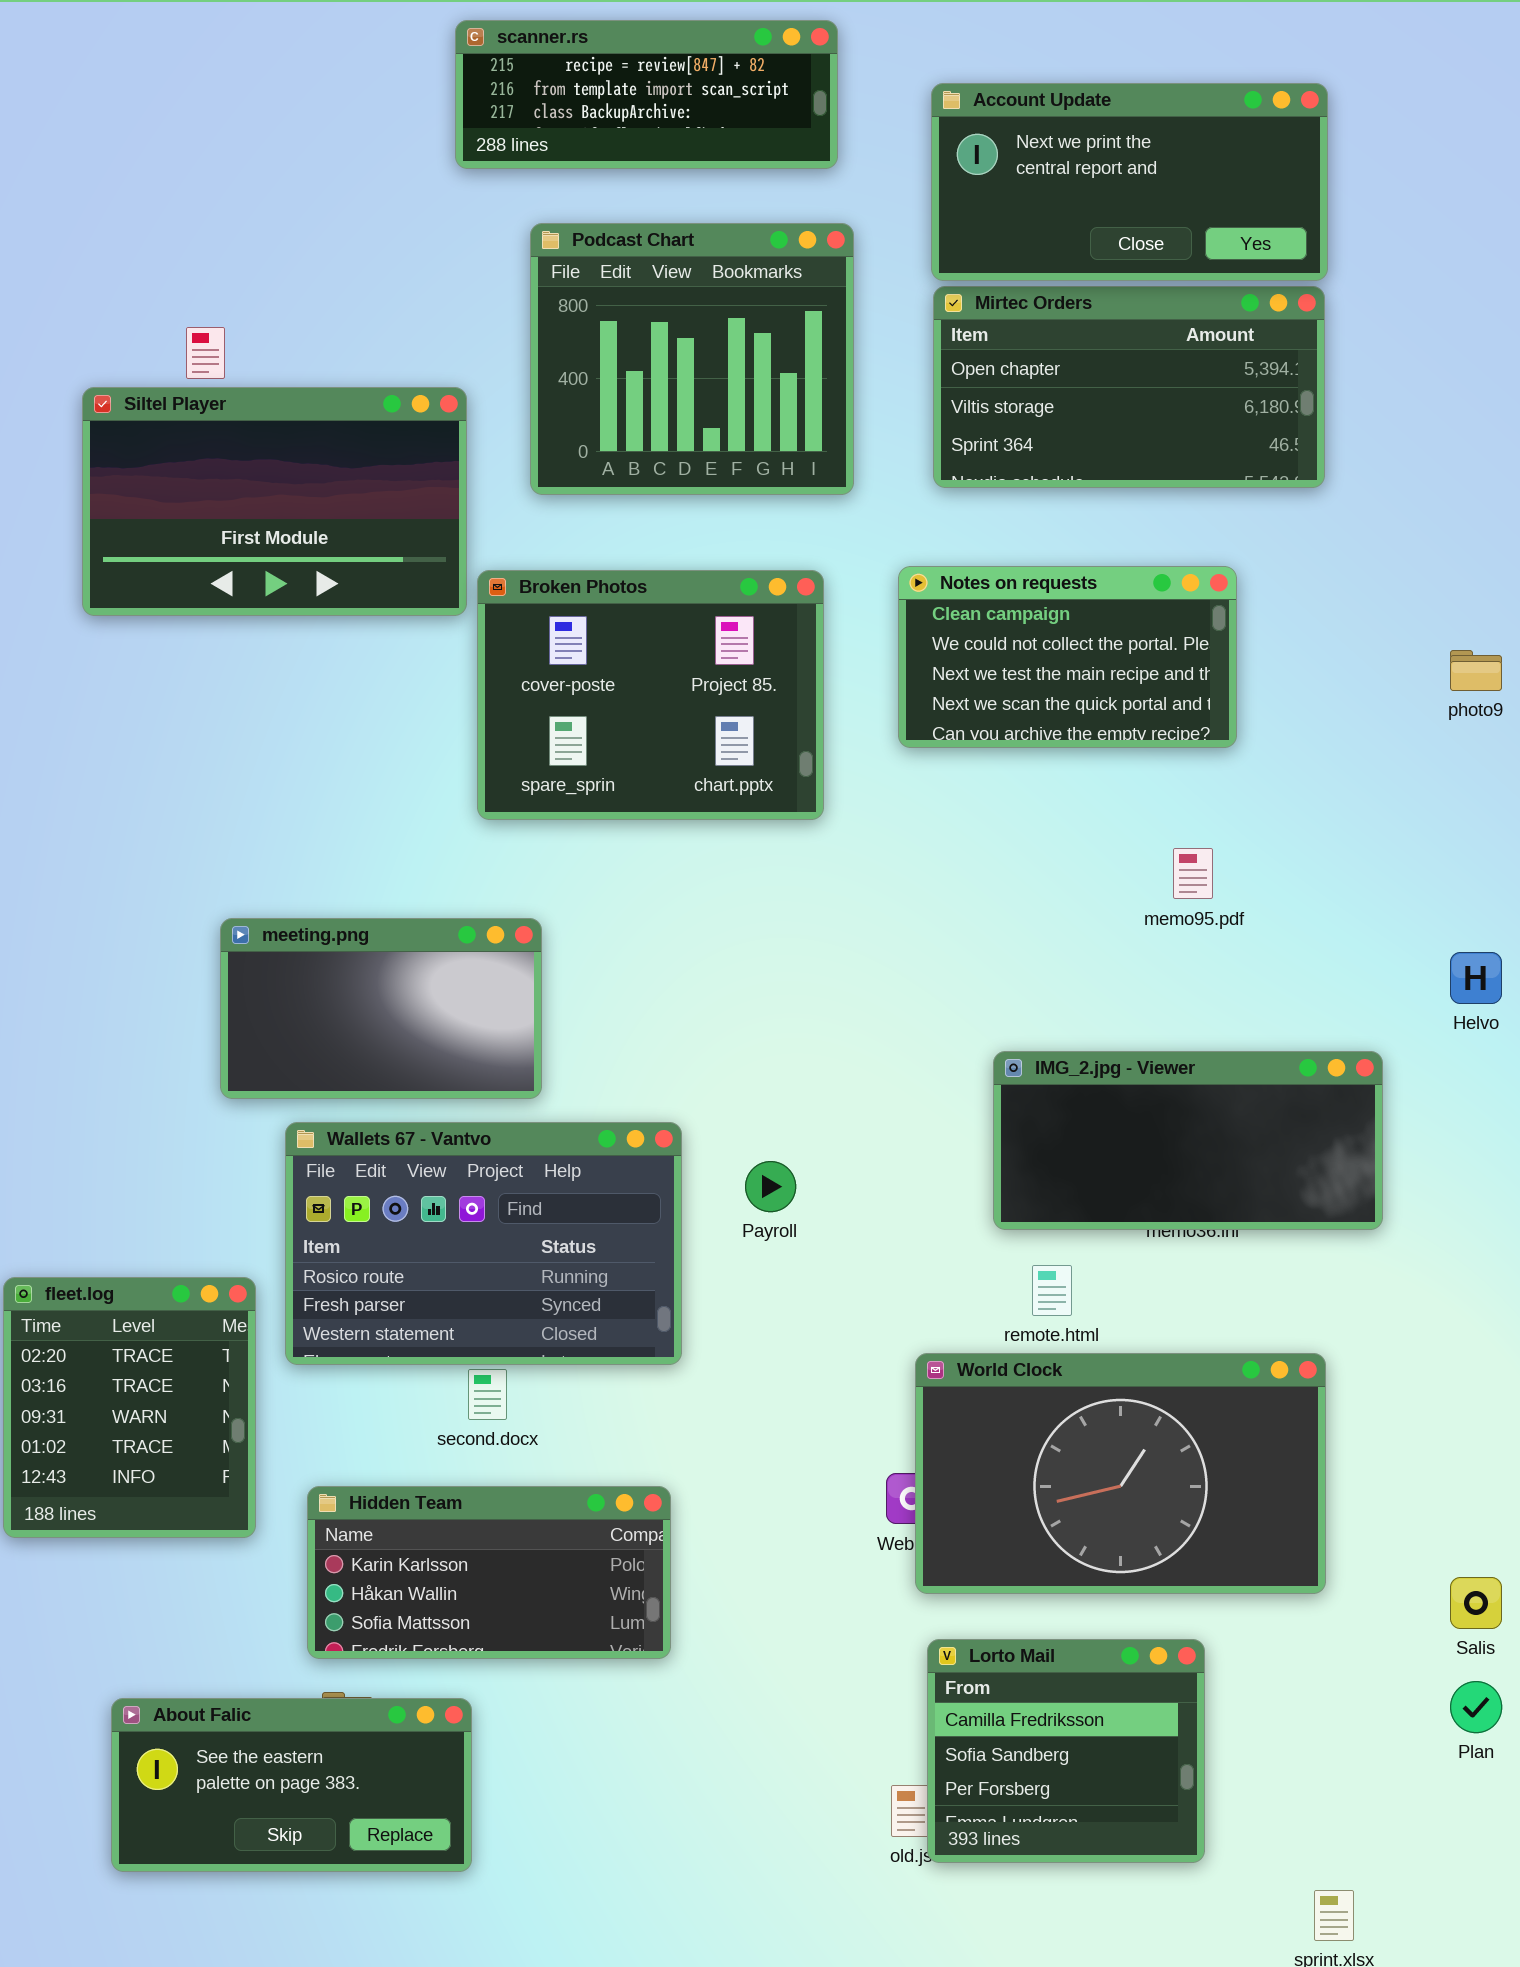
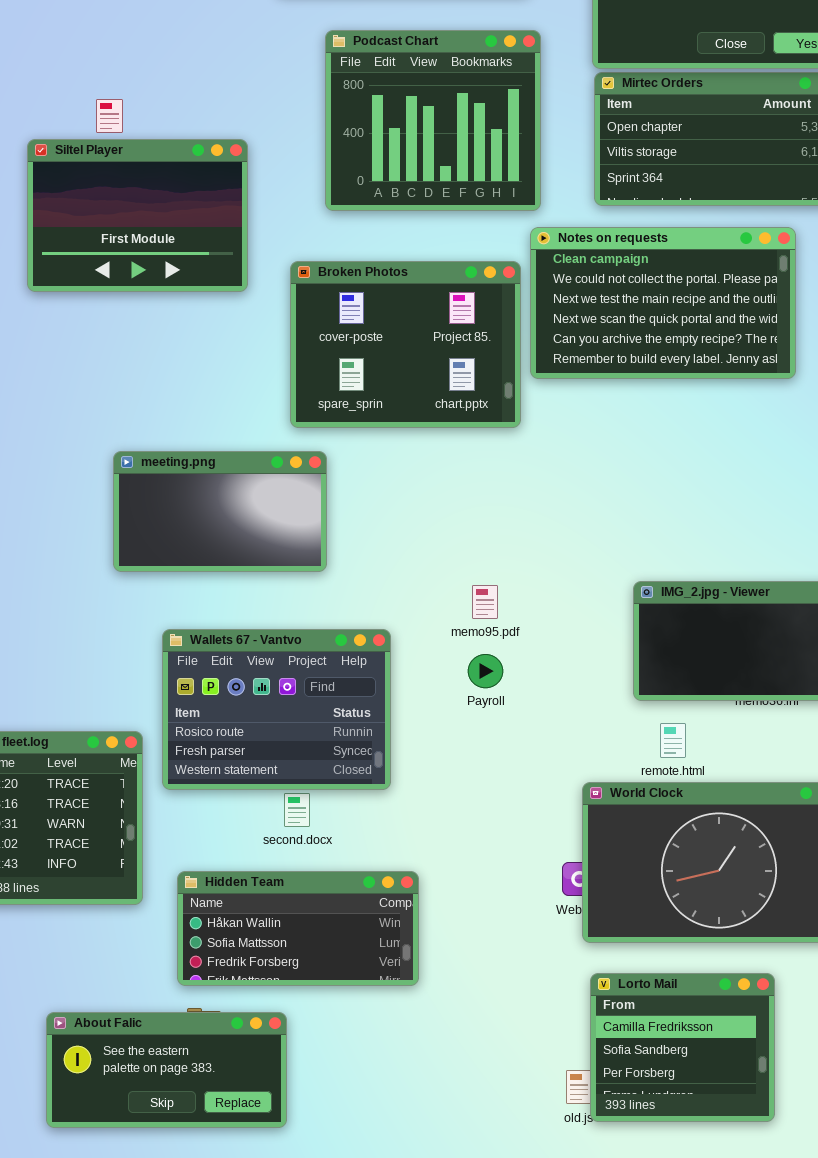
Siltel Player: [82,387,467,616] -> [27,139,248,292], resized
Notes on requests: [898,566,1237,748] -> [530,227,796,379], resized
memo95.pdf: [1173,848,1213,899] -> [472,585,498,619], moved
meeting.png: [220,918,542,1099] -> [113,451,327,572], moved
Wallets 67 - Vantvo: [285,1122,682,1365] -> [162,629,391,790], resized
Hidden Team: [307,1486,671,1659] -> [177,871,419,986], scrolled down 1 row

